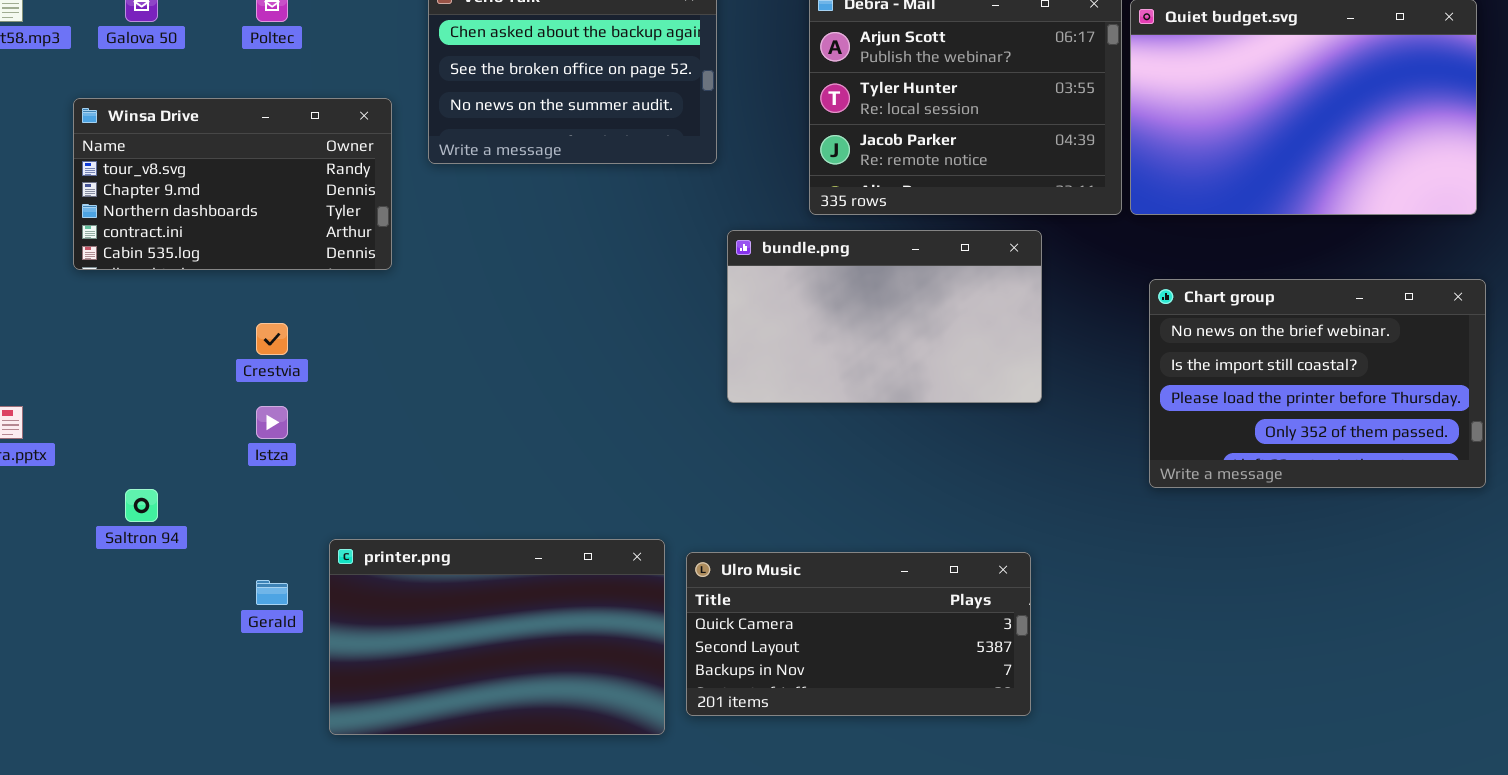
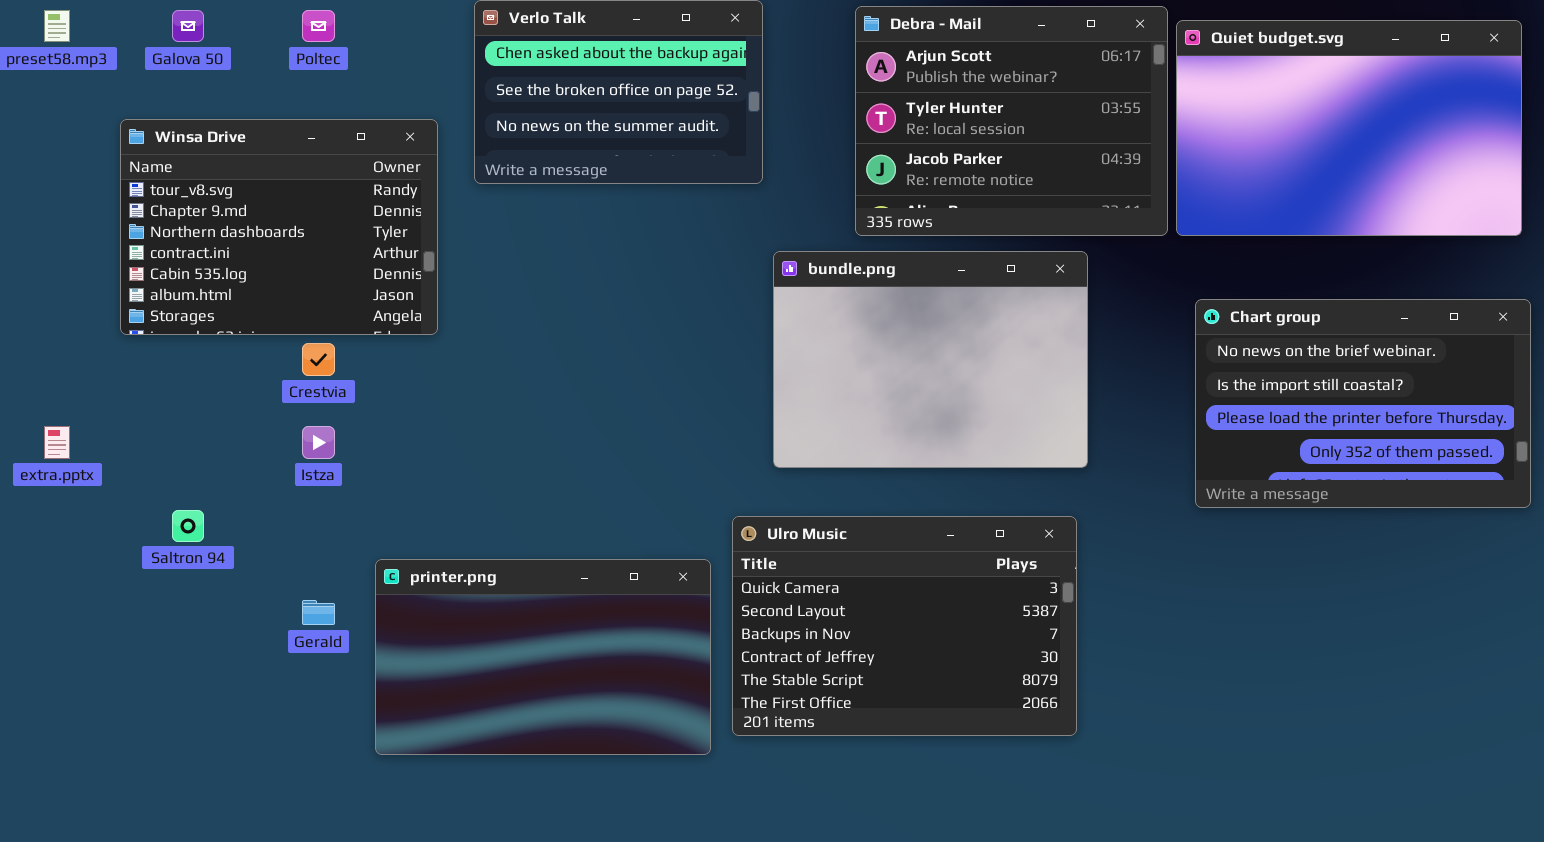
Winsa Drive: [73,98,392,270] -> [120,119,438,335], resized
bundle.png: [727,230,1042,403] -> [773,251,1088,468], resized
Ulro Music: [686,552,1031,716] -> [732,516,1077,736], resized

